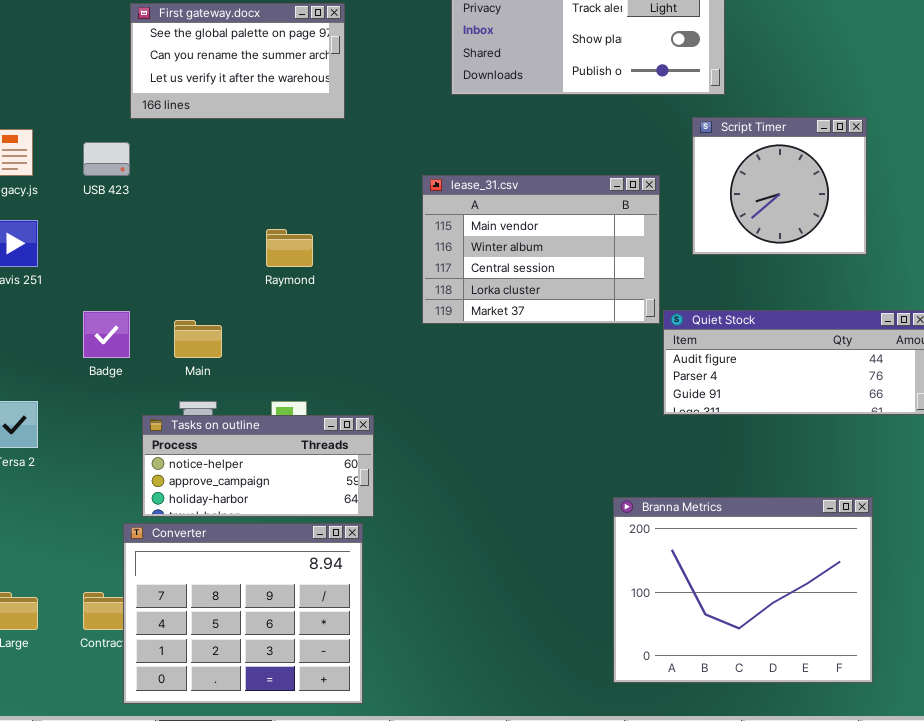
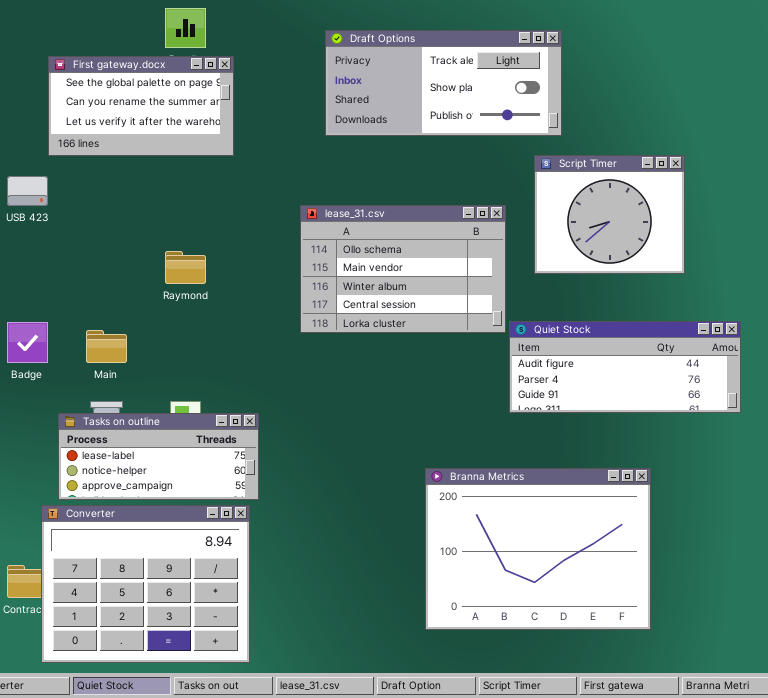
lease_31.csv: [422,175,660,324] -> [300,205,506,333], scrolled up 1 row
Tasks on outline: [142,415,374,517] -> [58,413,259,500], scrolled up 1 row
Branna Metrics: [613,497,873,683] -> [425,468,651,630], moved

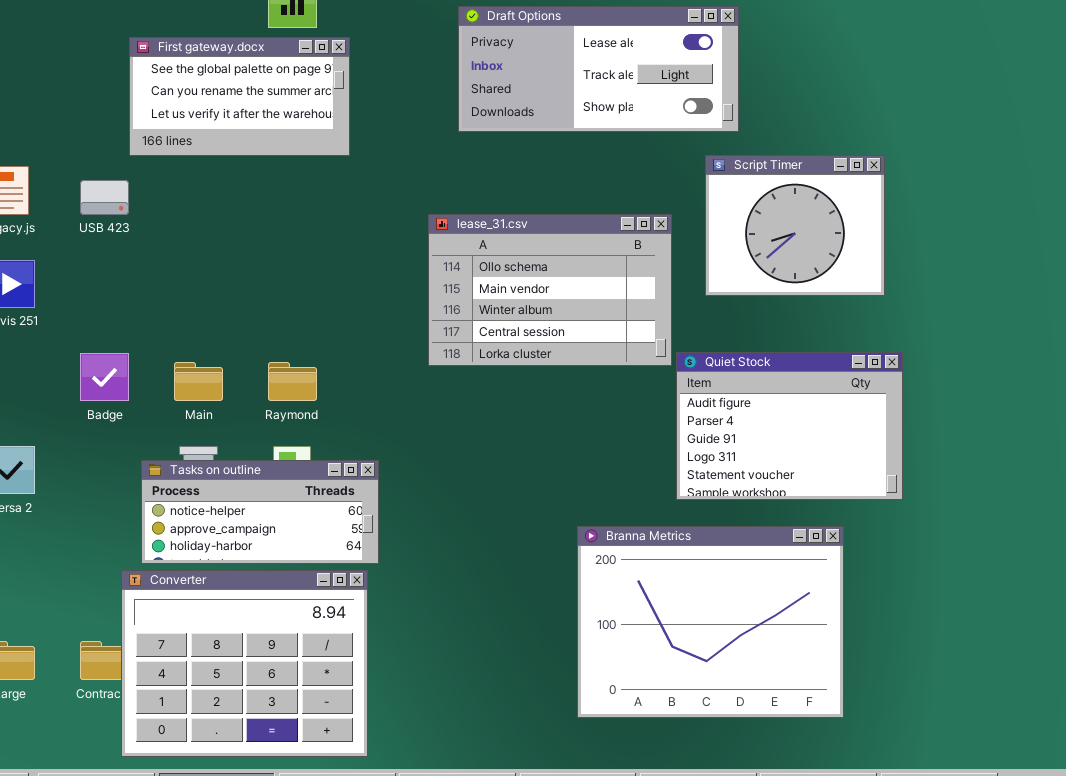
Draft Options: [325,30,562,136] -> [458,6,739,132], scrolled up 1 row
Raymond: [165,251,206,284] -> [268,362,317,401], moved
Quiet Stock: [509,321,741,413] -> [676,352,903,500], resized
Tasks on outline: [58,413,259,500] -> [141,460,379,564], scrolled down 1 row

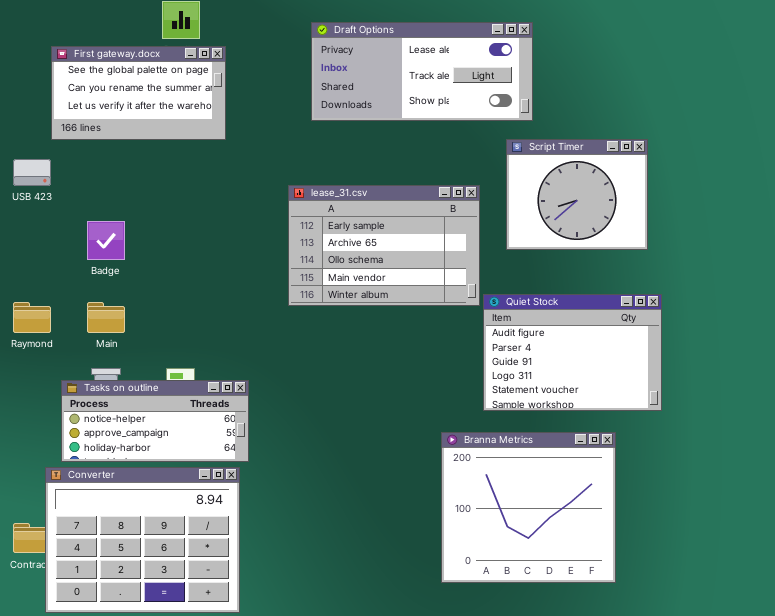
lease_31.csv: [428,214,672,366] -> [288,185,480,306], scrolled up 2 rows
Badge: [80,353,129,401] -> [87,221,125,260], moved
Raymond: [268,362,317,401] -> [13,302,51,333], moved
Branna Metrics: [577,526,844,718] -> [441,432,616,583], resized

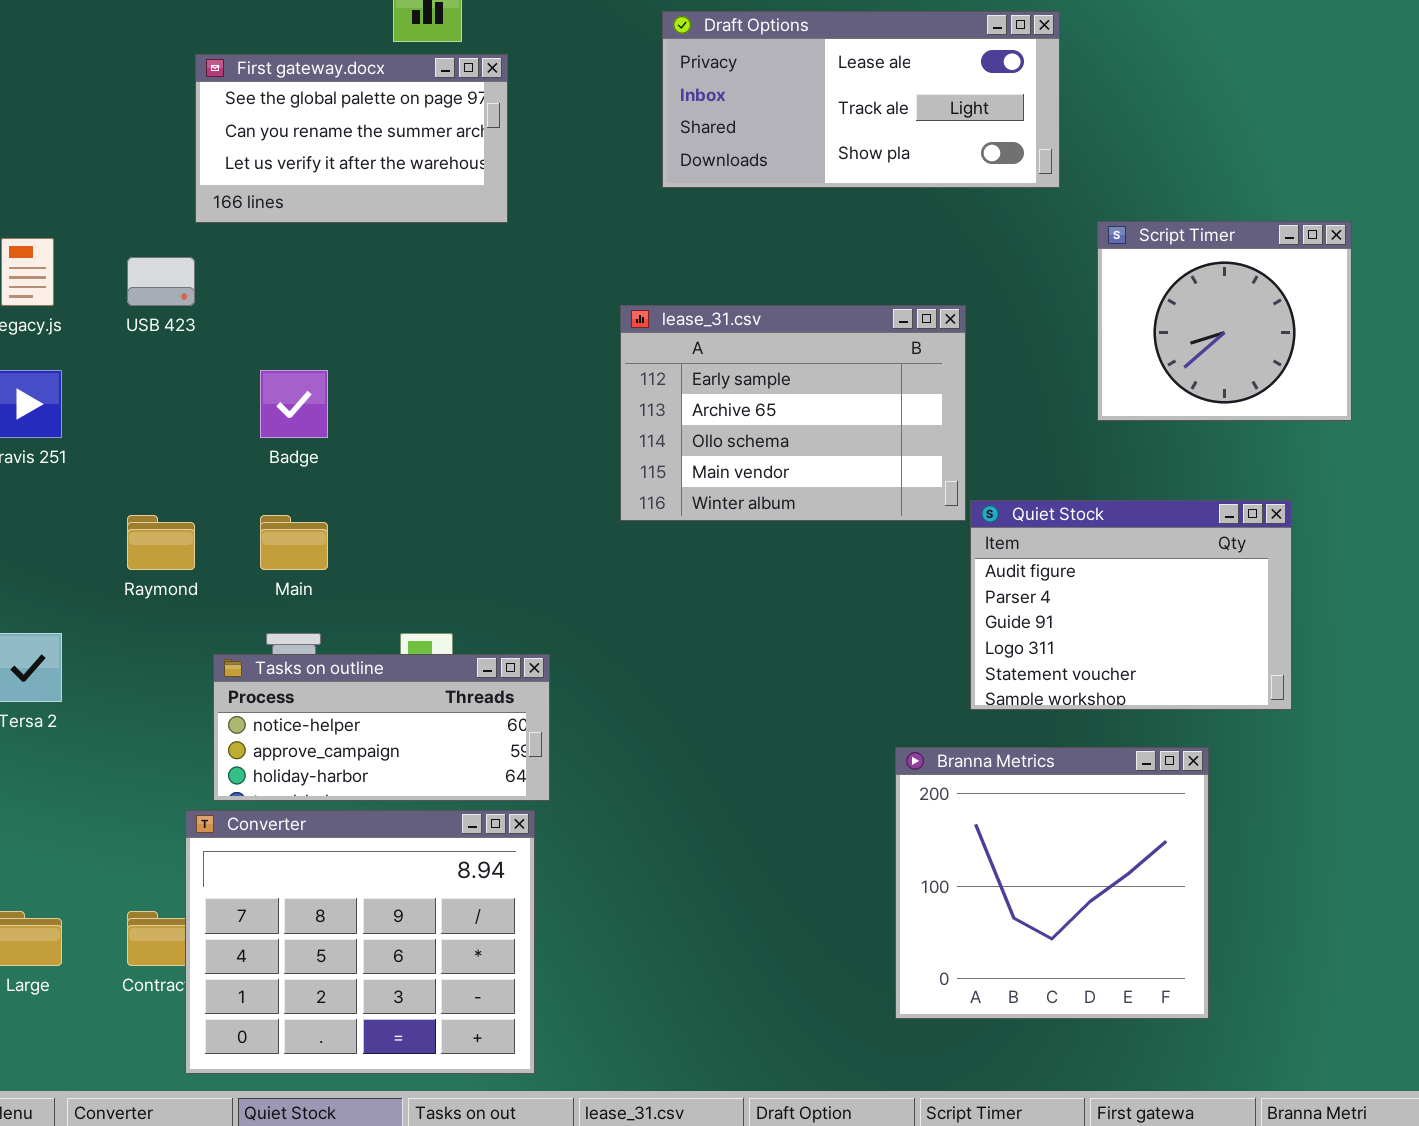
Script Timer: [506,139,648,250] -> [1097,221,1352,421], moved

